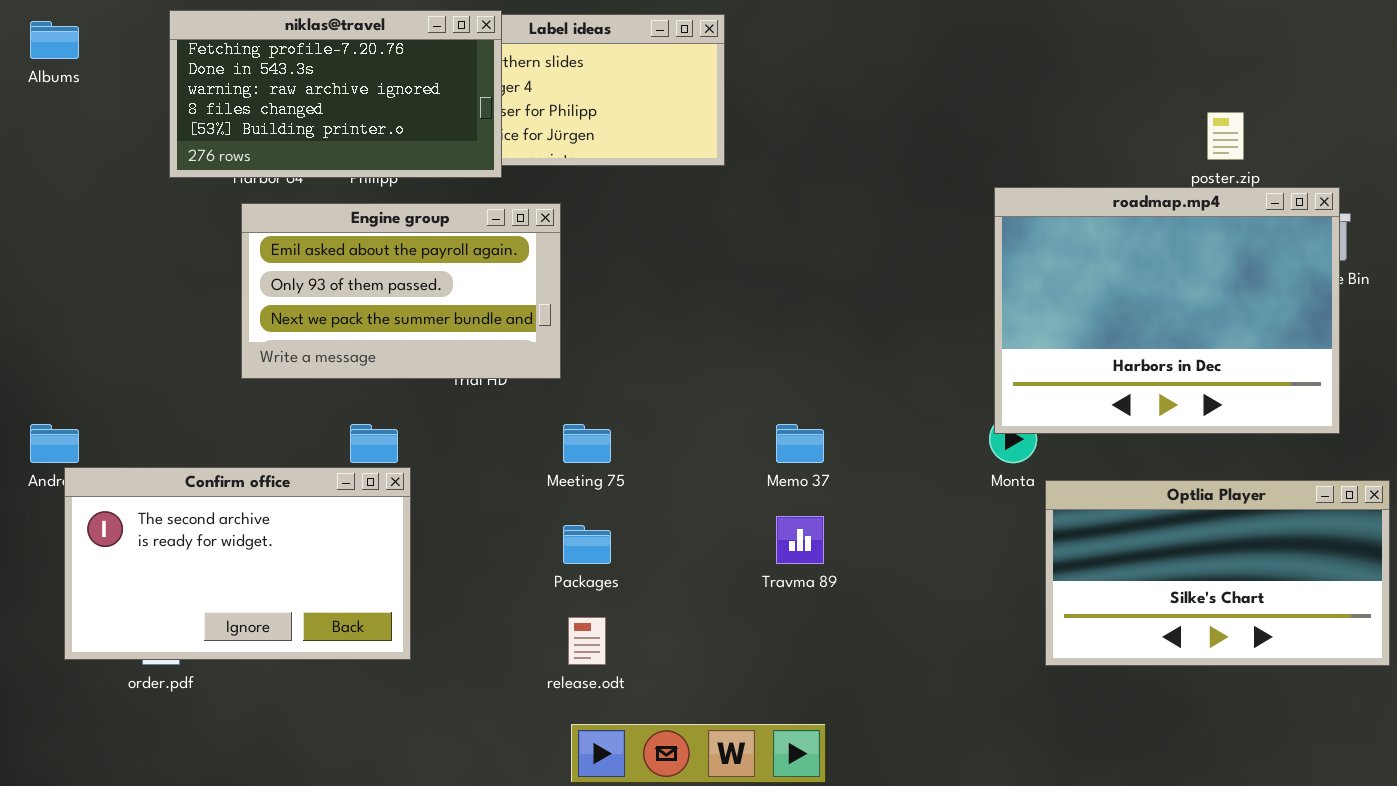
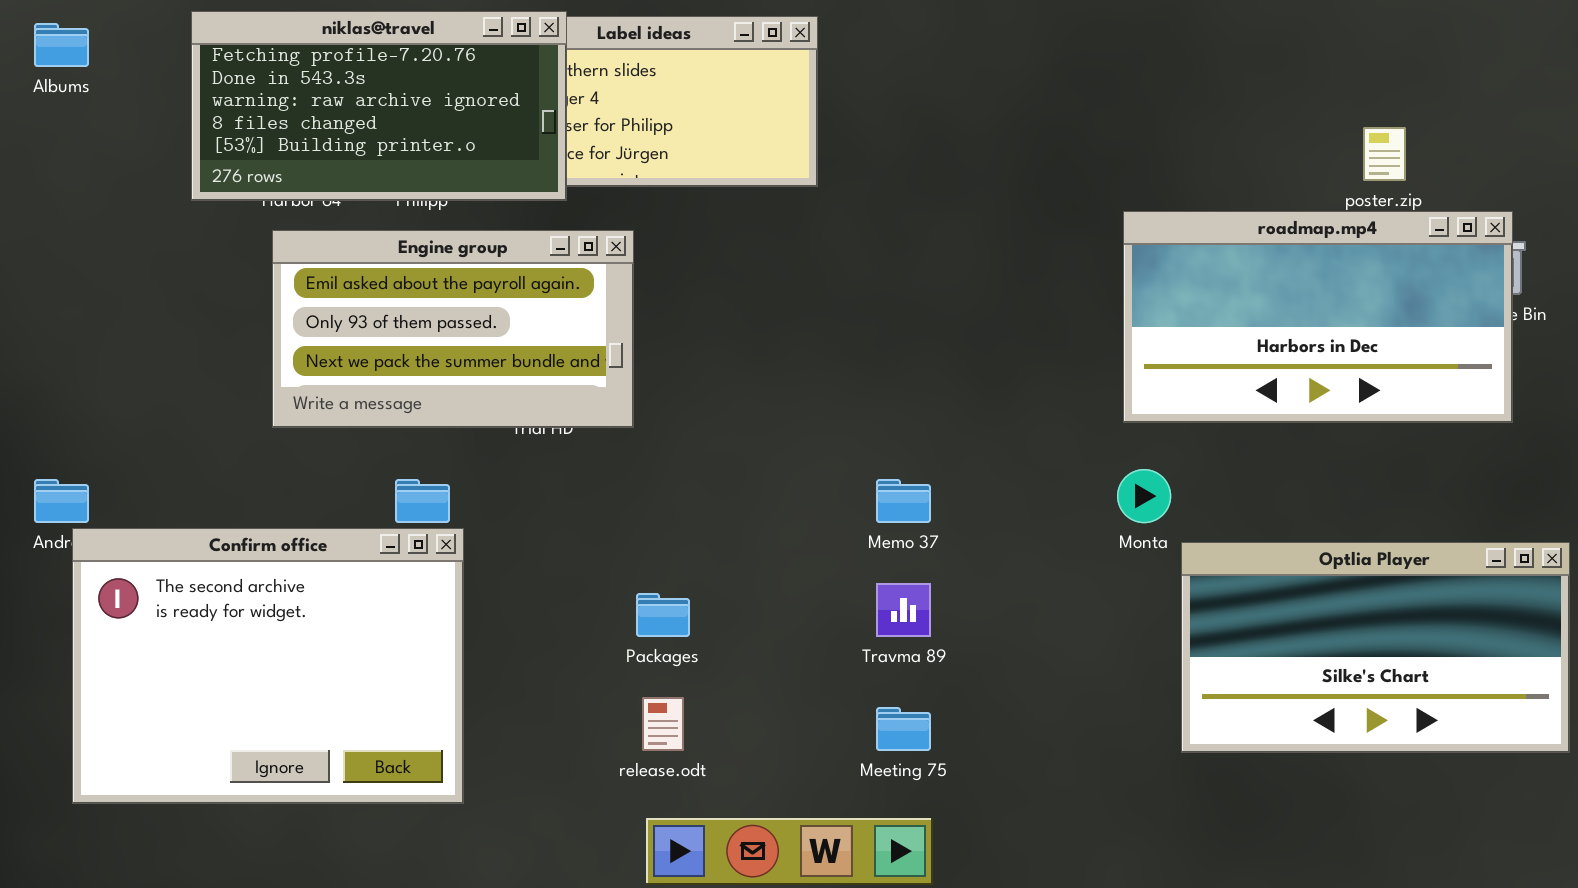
roadmap.mp4: [994,187,1340,434] -> [1123,211,1513,423], resized
Meeting 75: [563,424,611,463] -> [876,707,931,751], moved
Confirm office: [64,467,411,660] -> [72,528,464,804], resized

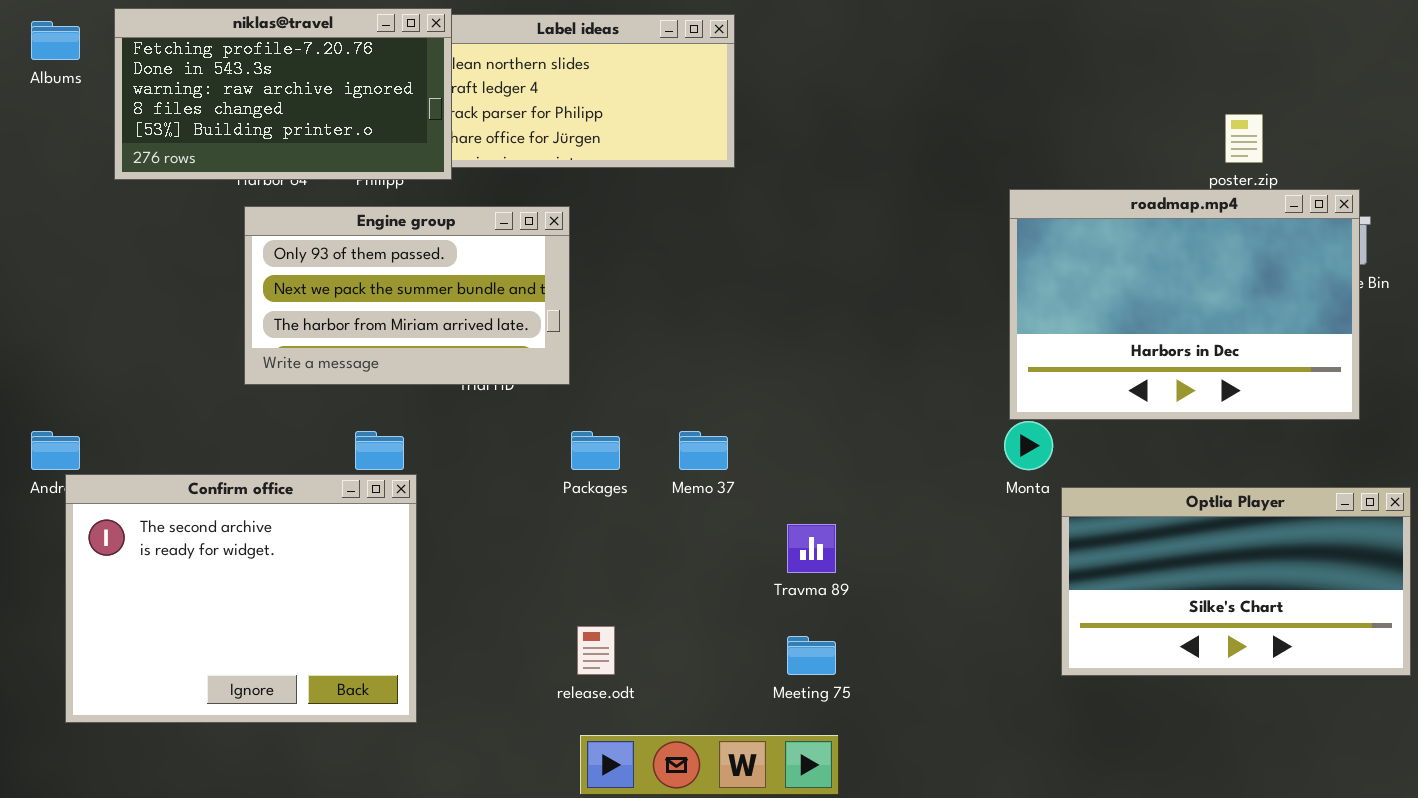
niklas@travel: [191,11,567,201] -> [114,8,452,180], moved
roadmap.mp4: [1123,211,1513,423] -> [1009,189,1360,420], resized
Engine group: [272,230,634,428] -> [244,206,570,385], scrolled down 1 row
Memo 37: [876,479,931,523] -> [679,431,728,470], moved
Packages: [636,593,690,637] -> [571,431,620,470], moved

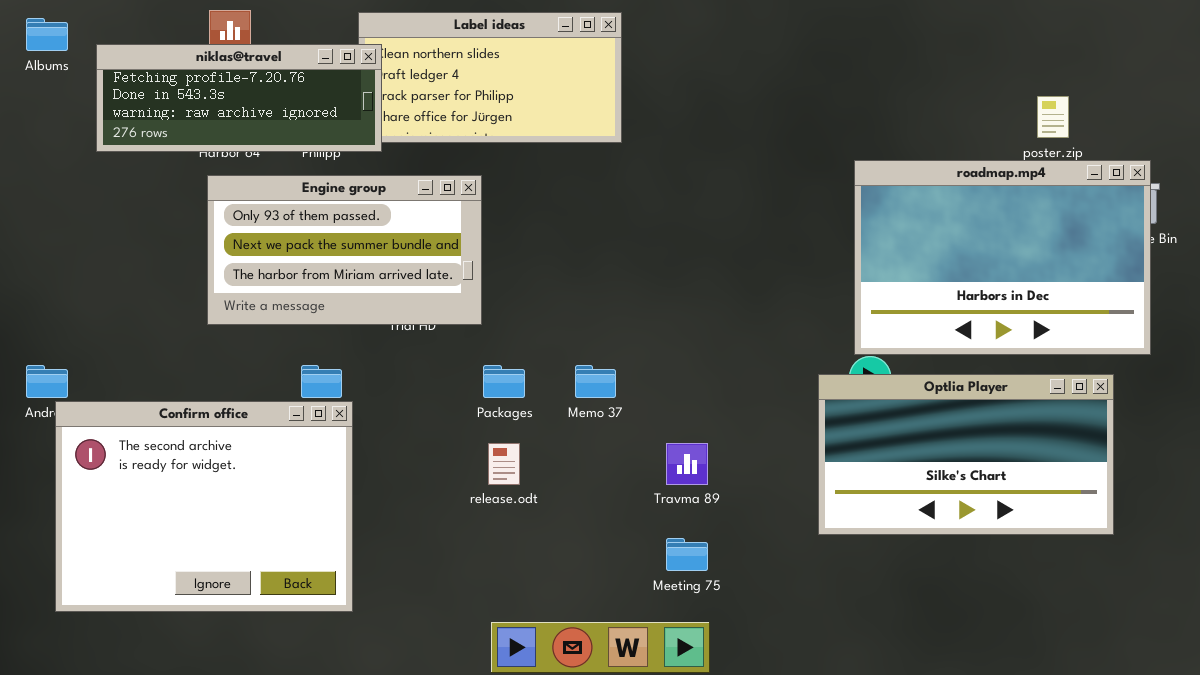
niklas@travel: [114,8,452,180] -> [96,44,382,152], resized
Optlia Player: [1061,487,1411,676] -> [818,374,1114,535], moved
release.odt: [577,626,615,675] -> [488,443,520,485], moved

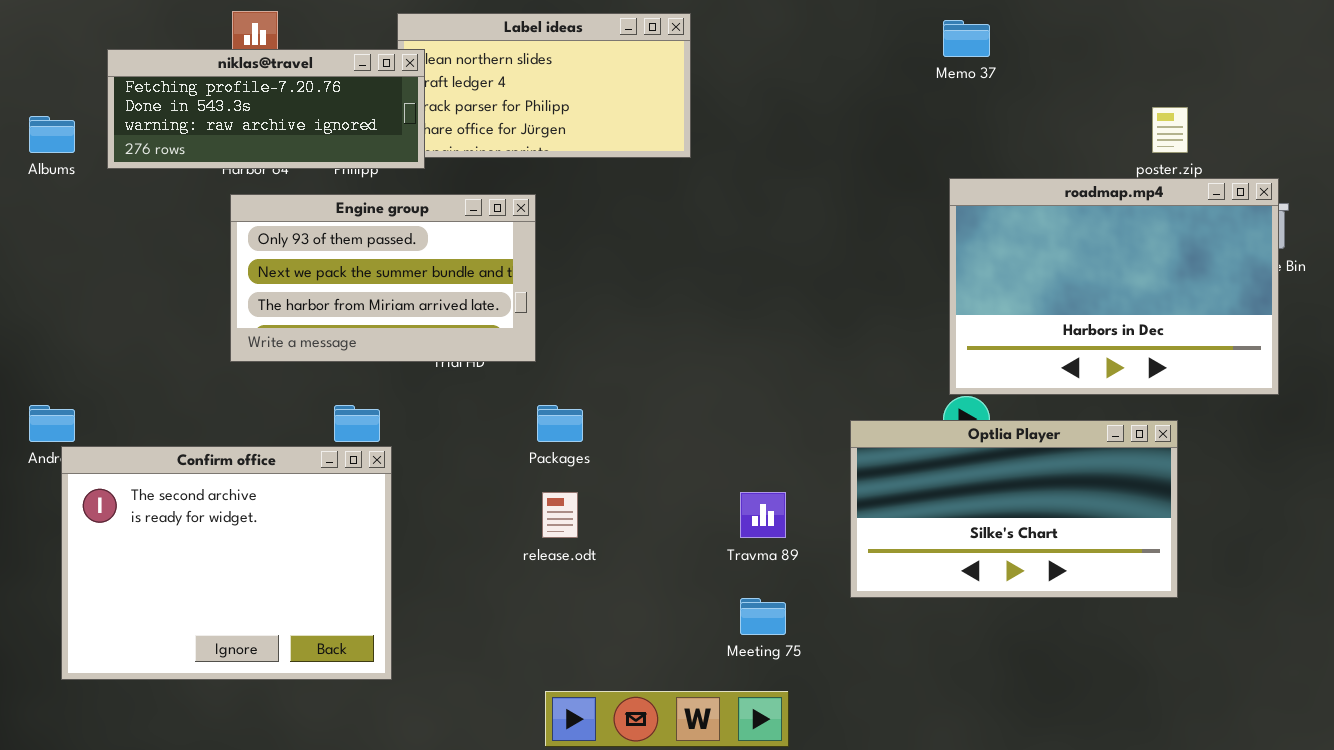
Albums: [26,18,68,51] -> [29,116,75,153], moved
Memo 37: [575,365,616,398] -> [943,20,990,57], moved
Optlia Player: [818,374,1114,535] -> [850,420,1178,598], moved

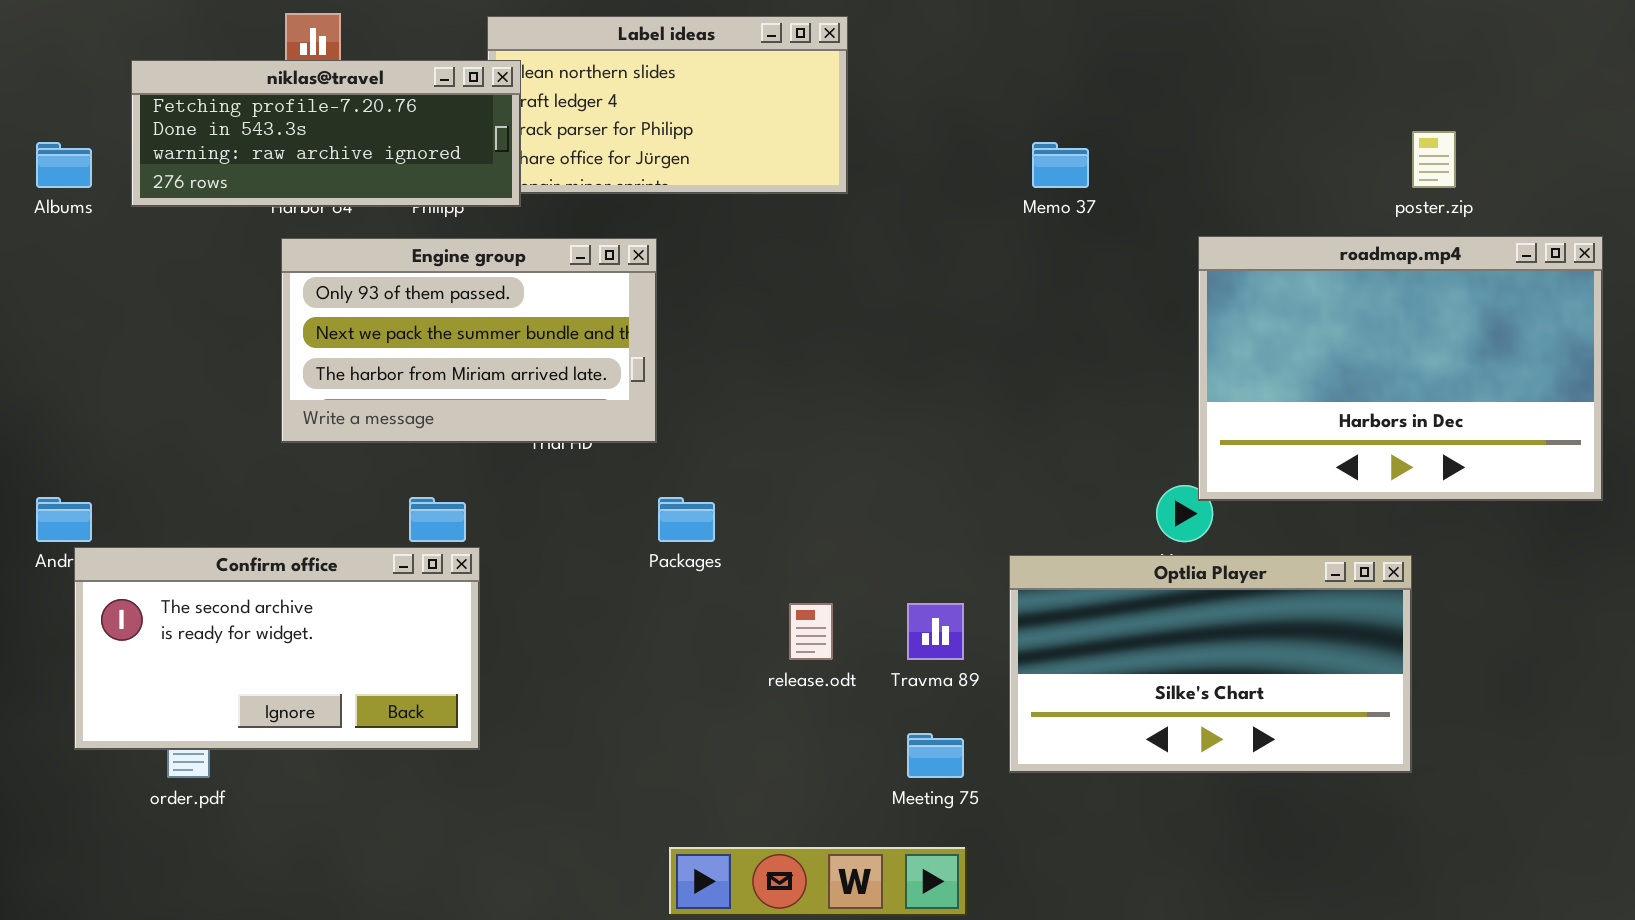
Memo 37: [943,20,990,57] -> [1032,142,1089,188], moved
roadmap.mp4: [949,178,1279,395] -> [1198,236,1603,501], moved
Optlia Player: [850,420,1178,598] -> [1009,555,1412,773], moved
Confirm office: [61,446,392,680] -> [74,547,480,750], resized
release.odt: [542,492,578,538] -> [789,603,833,660], moved

